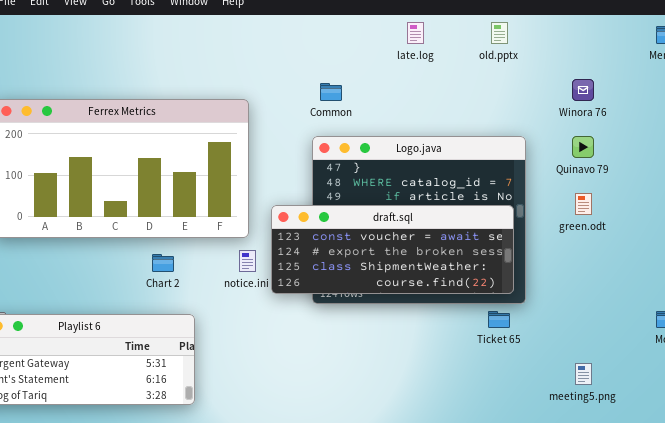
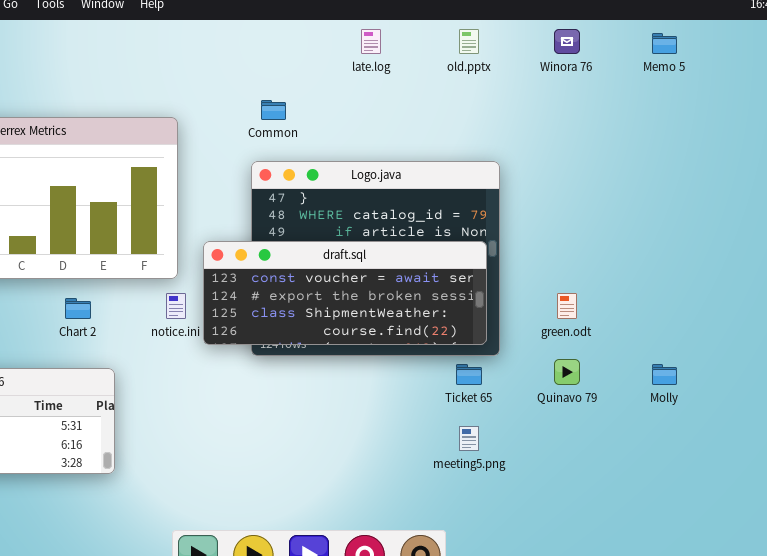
Winora 76: [572,79,594,101] -> [554,29,580,54], moved
Quinavo 79: [572,136,594,158] -> [554,359,580,385], moved
green.odt: [575,193,592,215] -> [557,293,577,319], moved
meeting5.png: [575,363,592,385] -> [459,426,479,451], moved

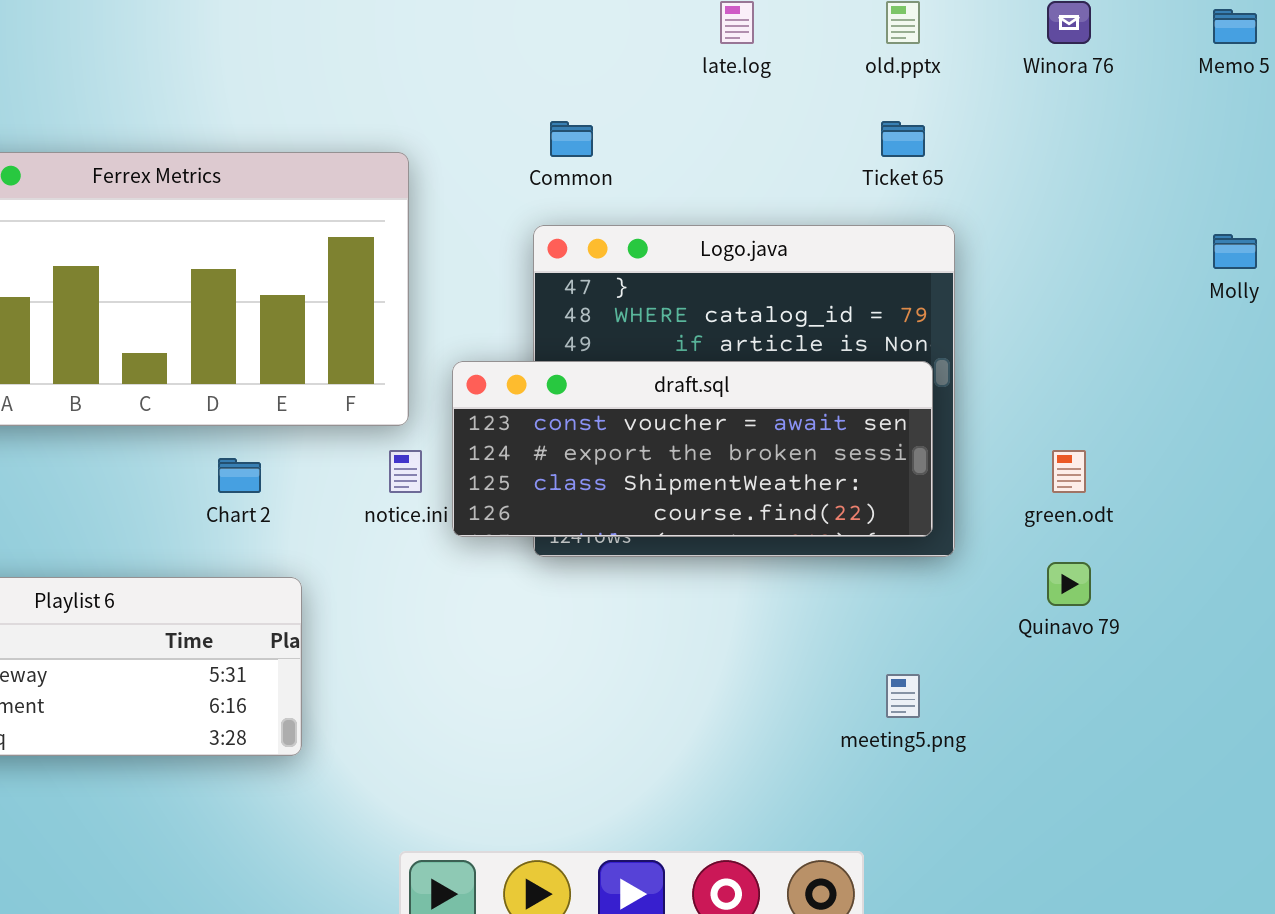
Ticket 65: [456,364,482,385] -> [881,121,925,157], moved
Molly: [652,364,677,385] -> [1213,234,1257,269], moved

